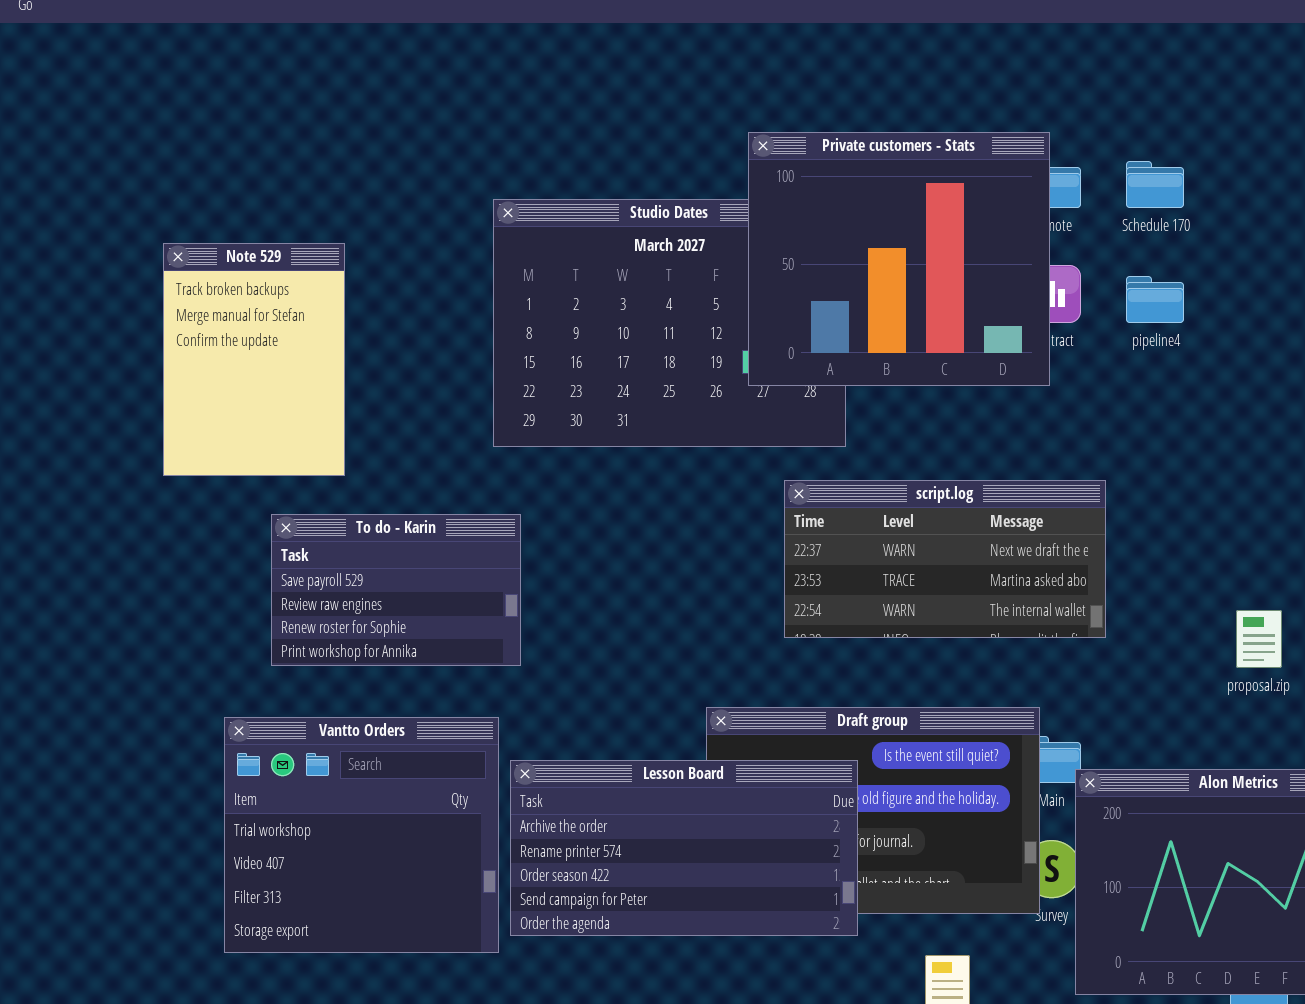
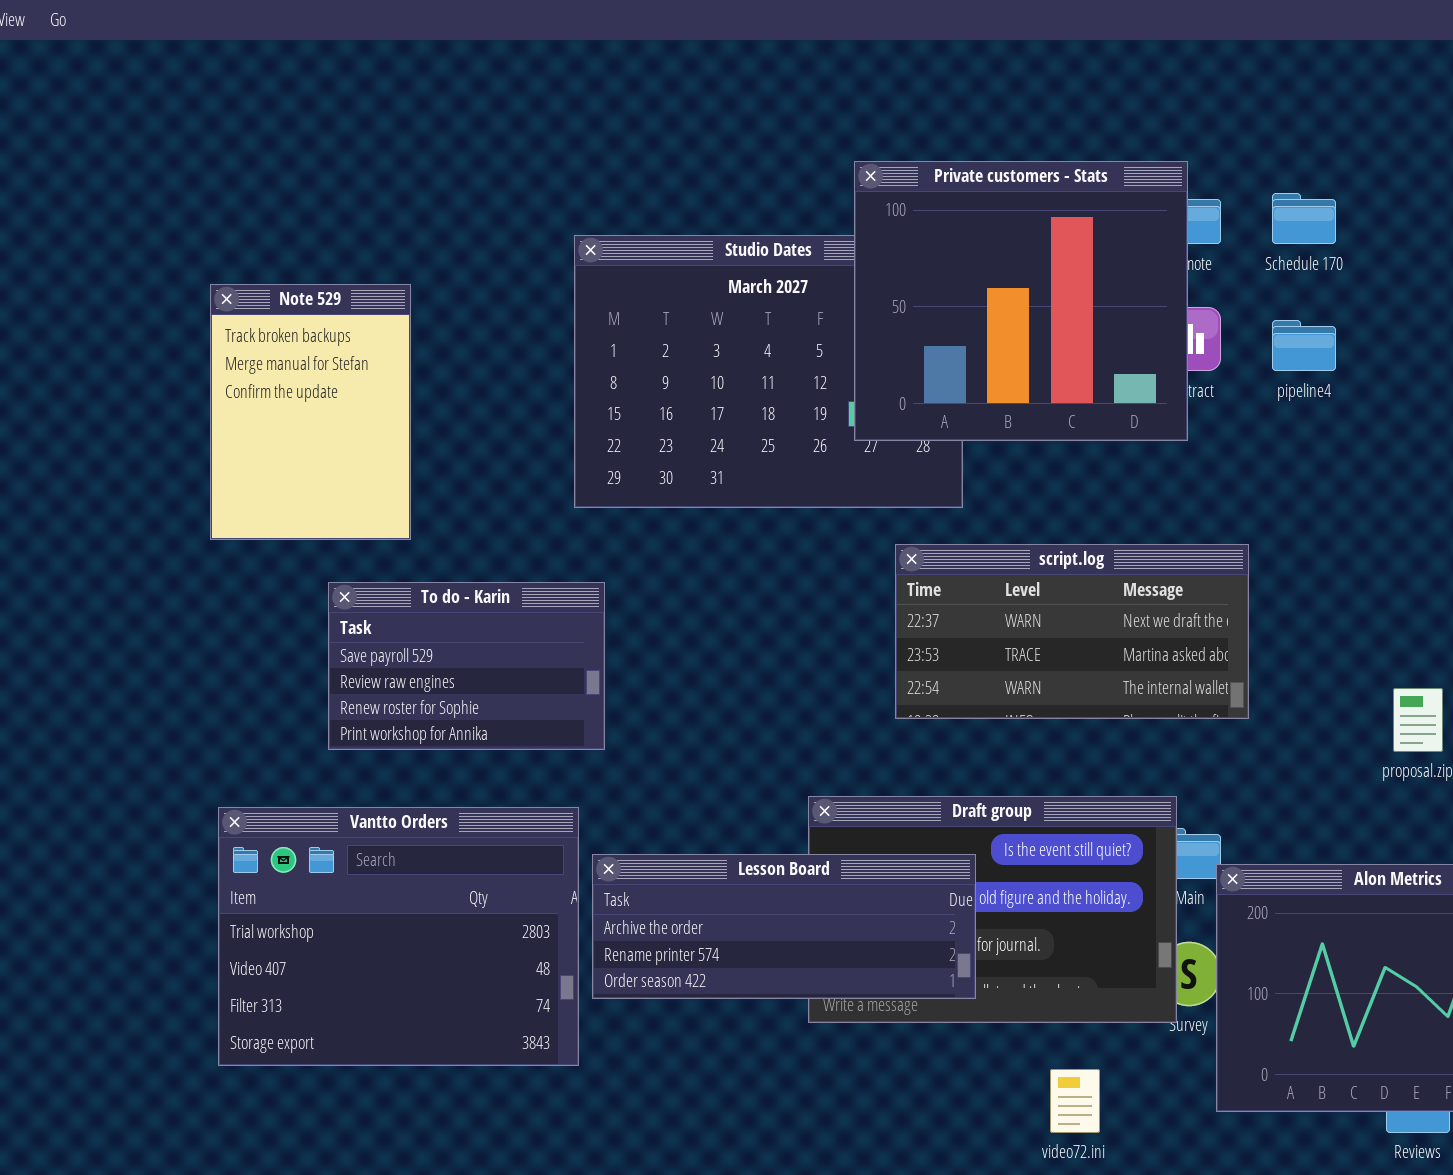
Vantto Orders: [224,717,499,953] -> [218,807,579,1066], resized
Lesson Board: [510,760,858,936] -> [592,854,976,999], resized

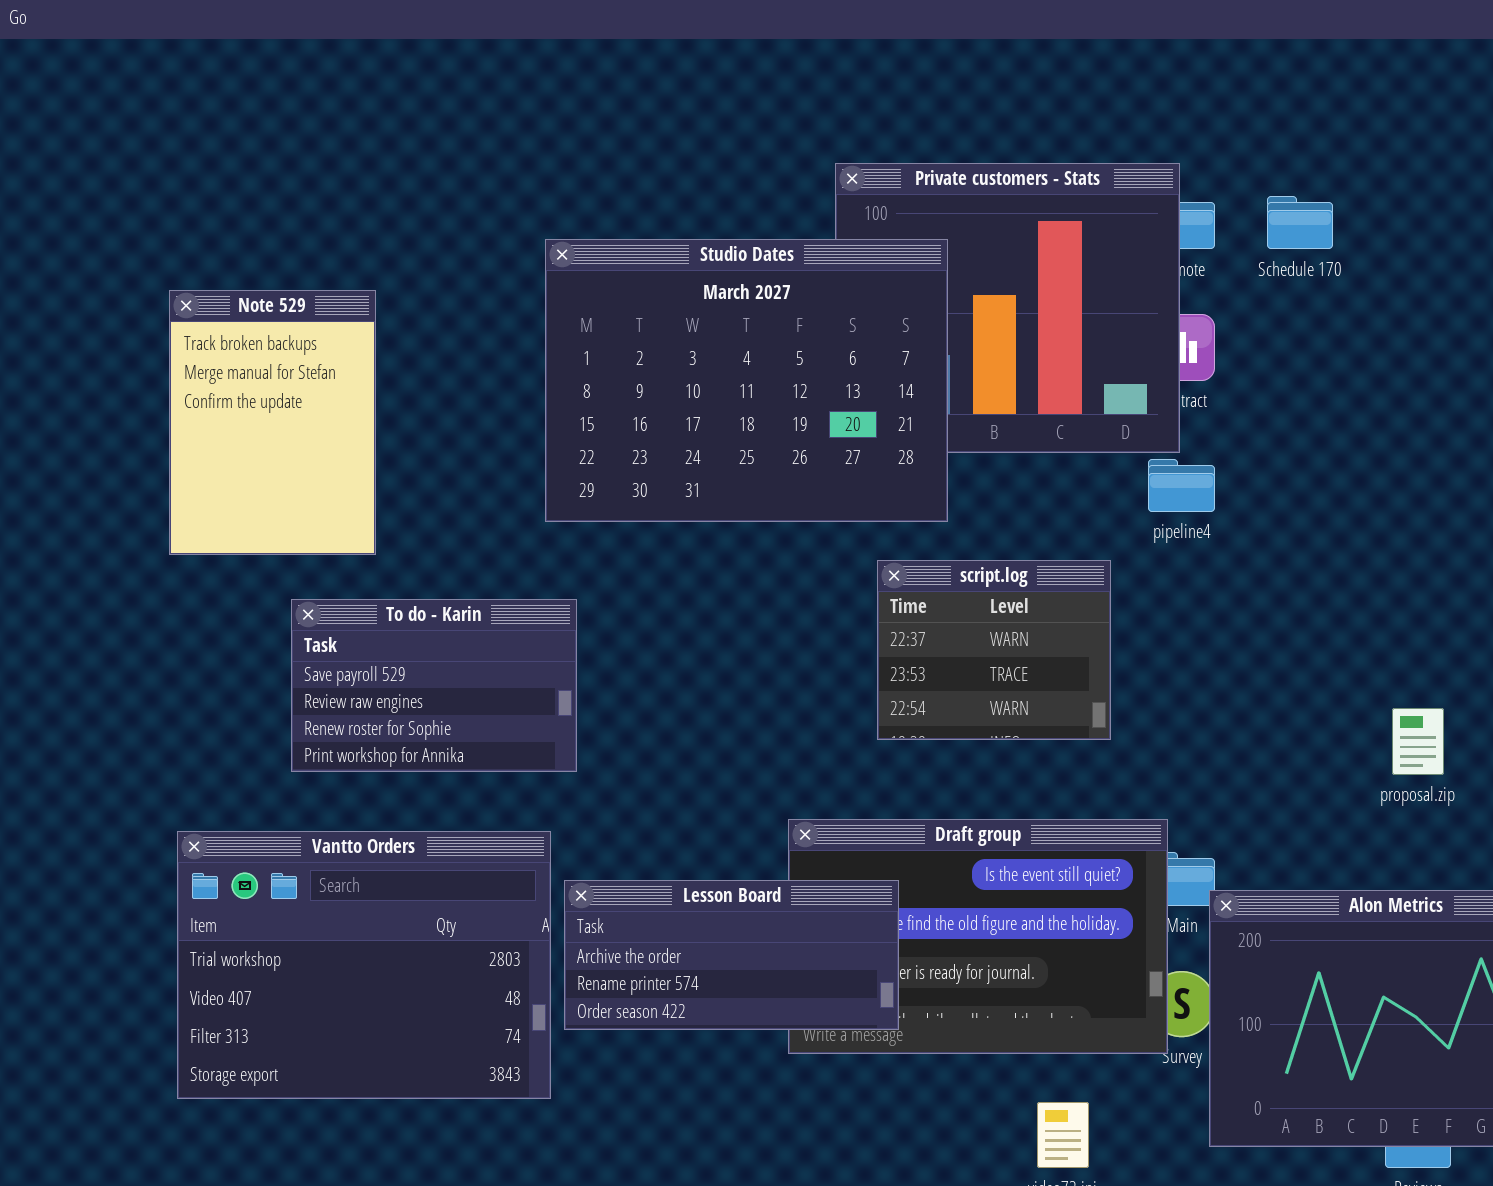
Studio Dates: [574,235,963,508] -> [545,239,948,522], raised
pipeline4: [1272,320,1336,371] -> [1148,459,1215,512], moved
script.log: [895,544,1249,719] -> [877,560,1111,740], resized
Lesson Board: [592,854,976,999] -> [564,880,899,1030], resized

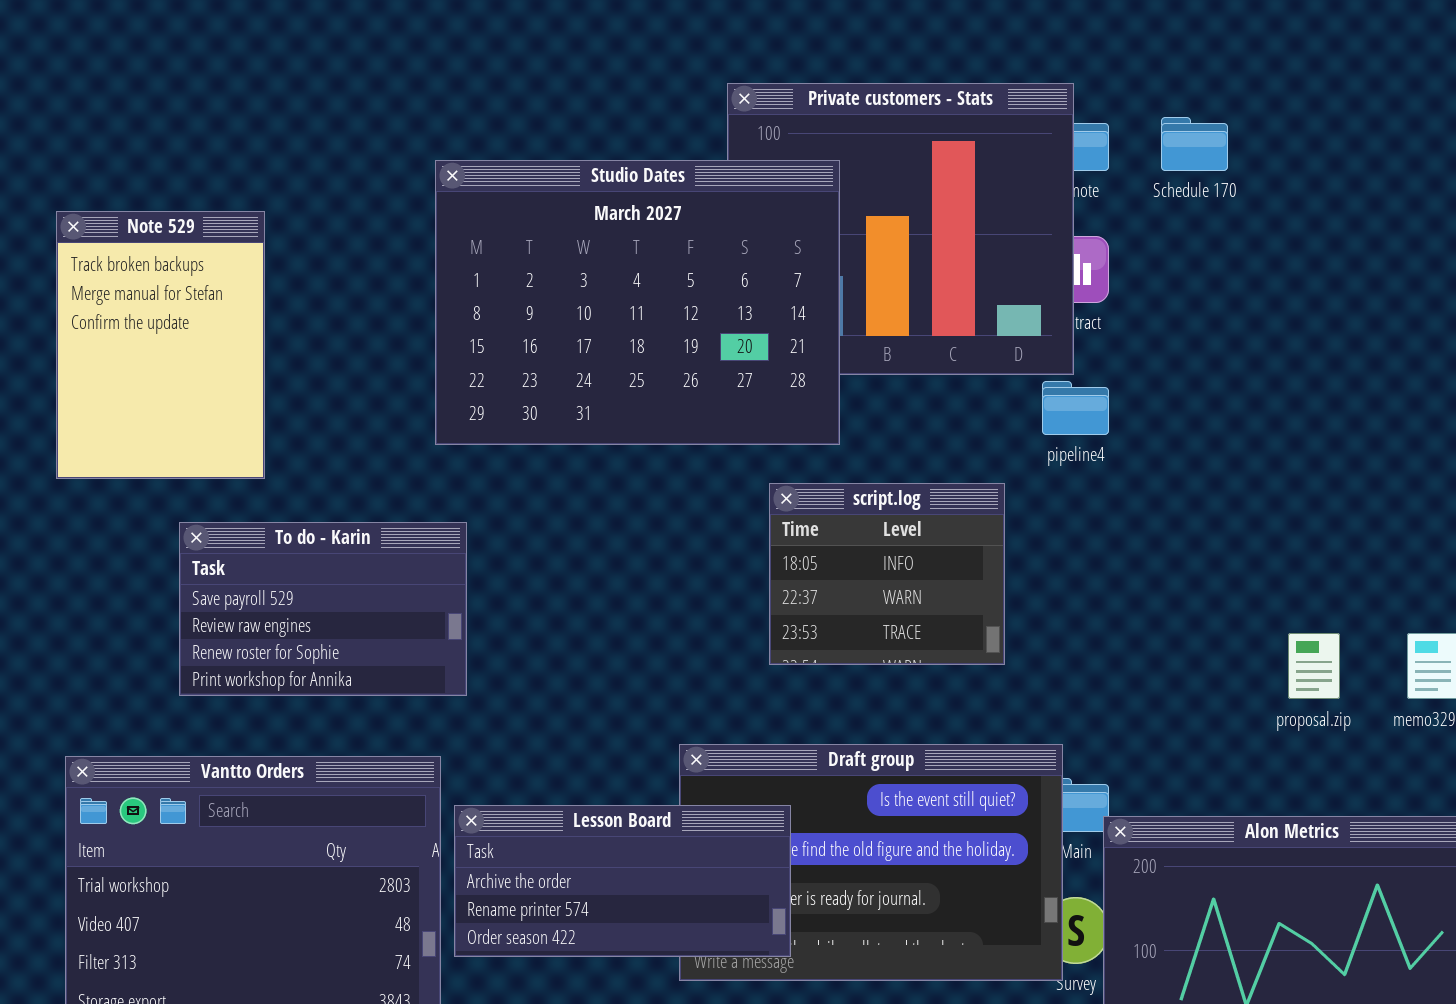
script.log: [877,560,1111,740] -> [769,483,1005,665], scrolled up 1 row

